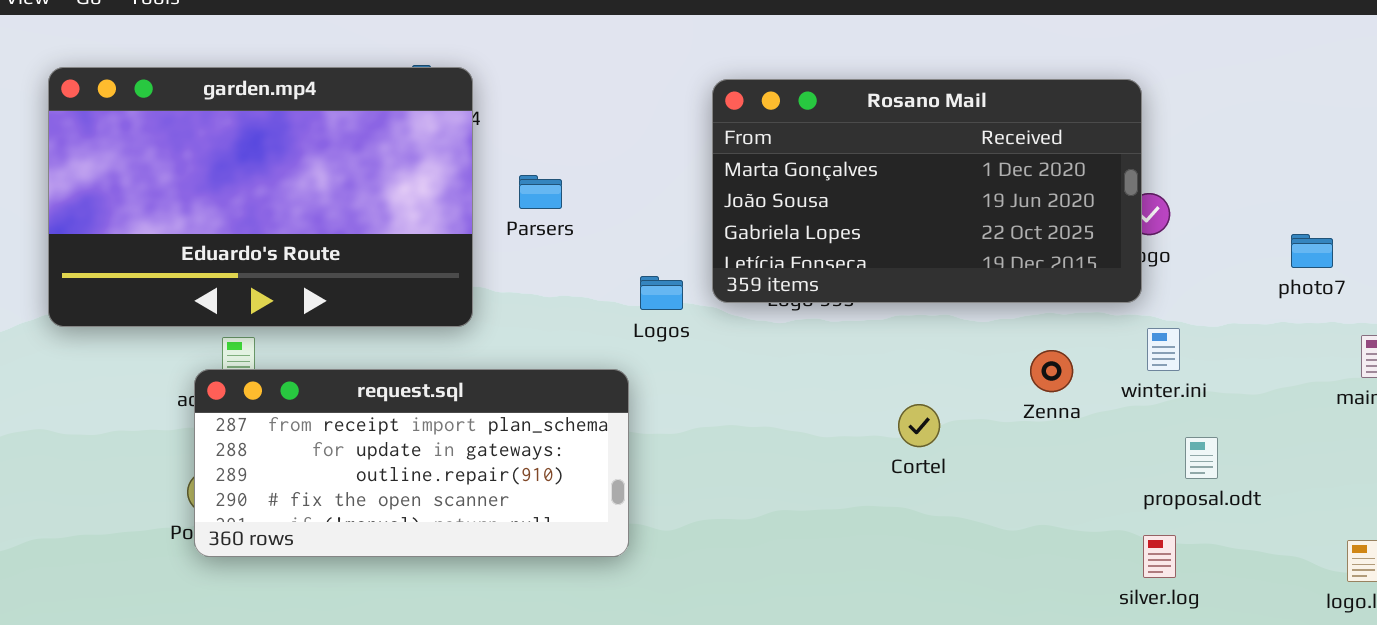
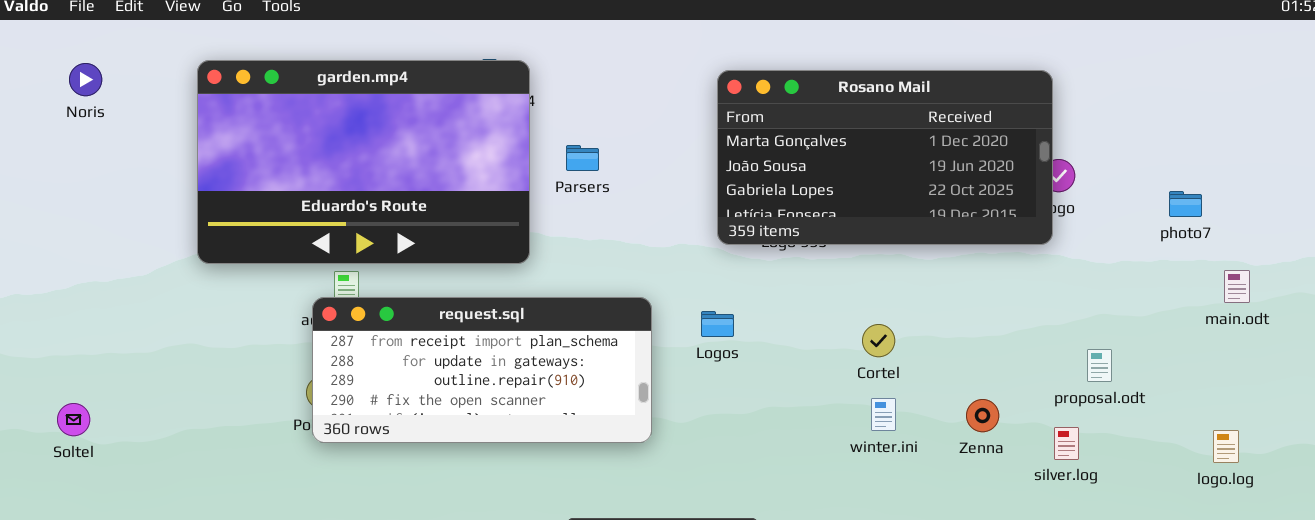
Logos: [640,276,683,310] -> [701,311,734,337], moved
winter.ini: [1147,328,1180,371] -> [871,398,896,431], moved
Zenna: [1030,350,1073,392] -> [966,399,999,432], moved

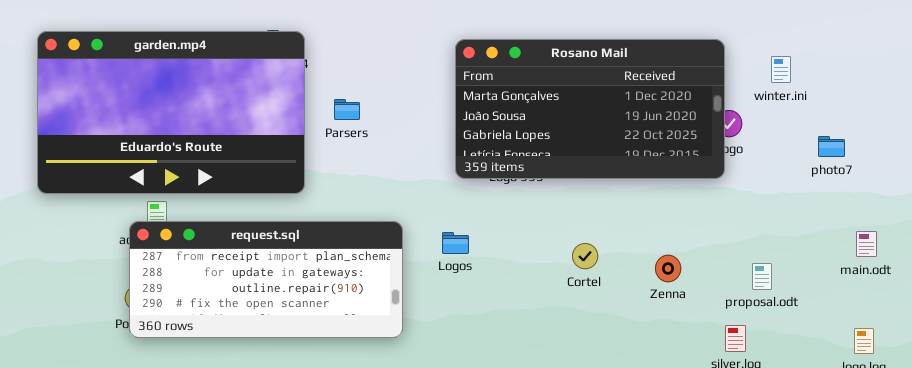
main.odt: [1224,270,1250,303] -> [856,231,877,257], moved
winter.ini: [871,398,896,431] -> [771,56,791,83], moved
Zenna: [966,399,999,432] -> [655,255,681,282], moved

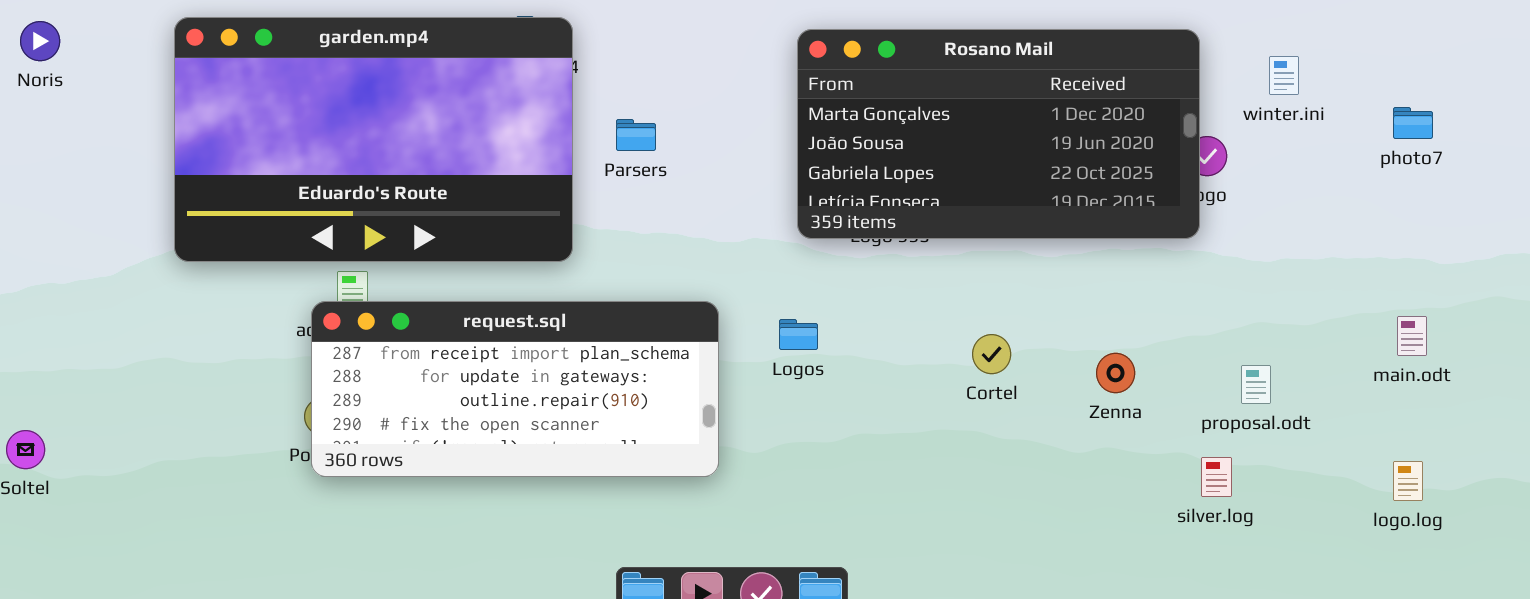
photo7: [818,136,845,157] -> [1393,107,1433,139], moved

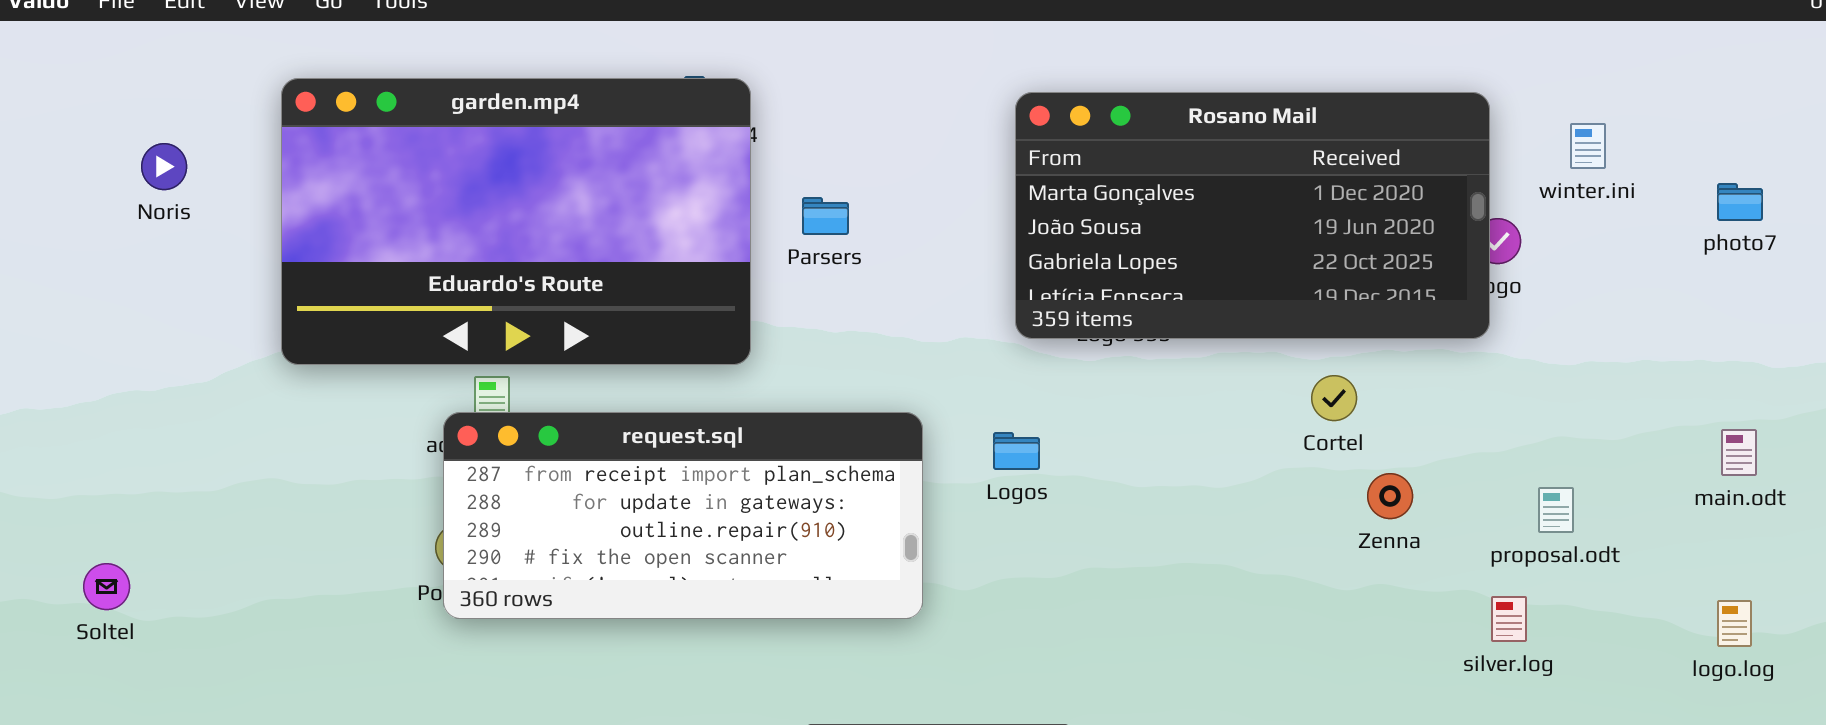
Noris: [20,21,60,61] -> [141,143,187,190], moved
Cortel: [972,334,1011,374] -> [1311,375,1357,421], moved

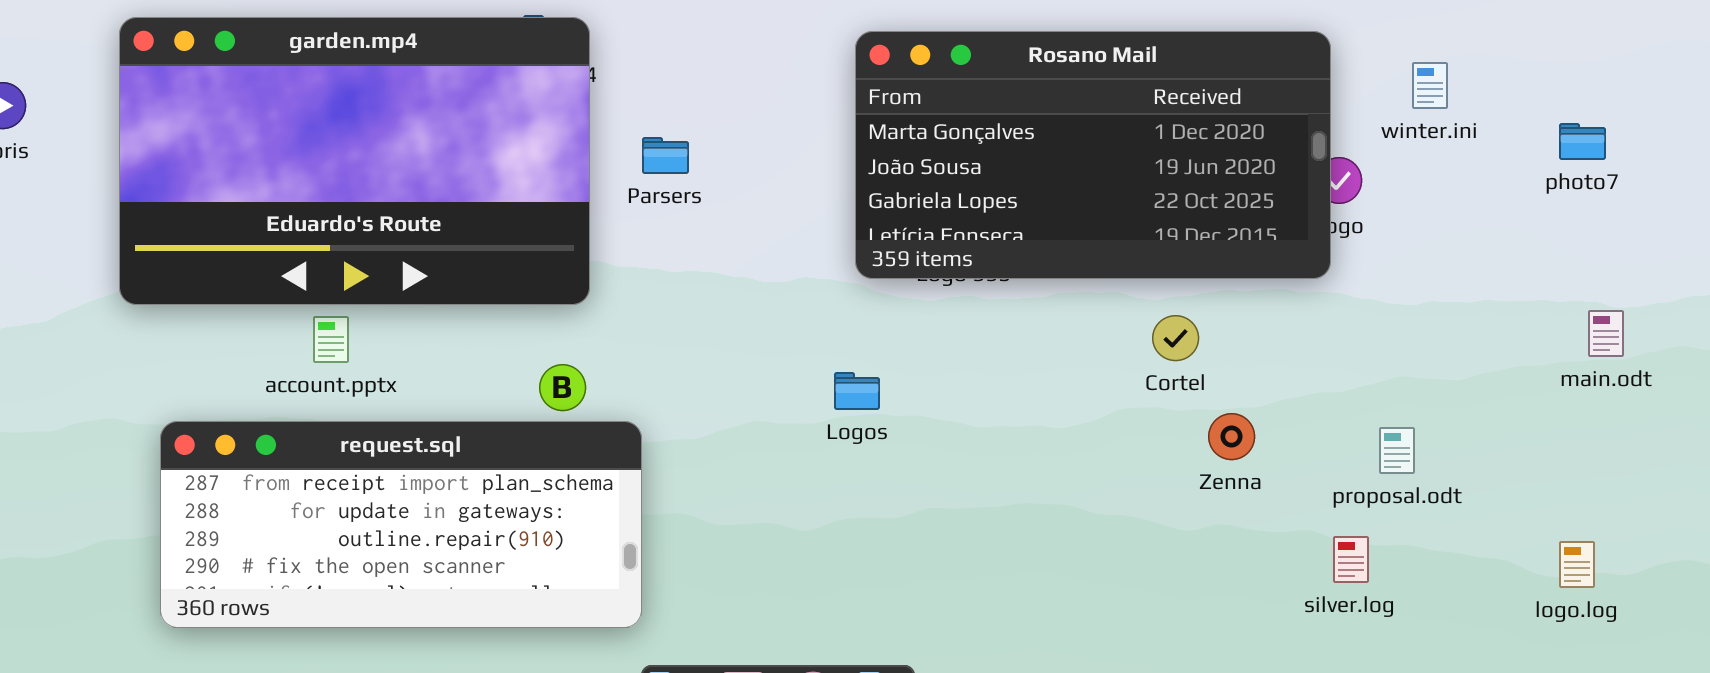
request.sql: [443,412,923,619] -> [160,421,642,628], moved
main.odt: [1721,429,1757,476] -> [1588,310,1624,357], moved

